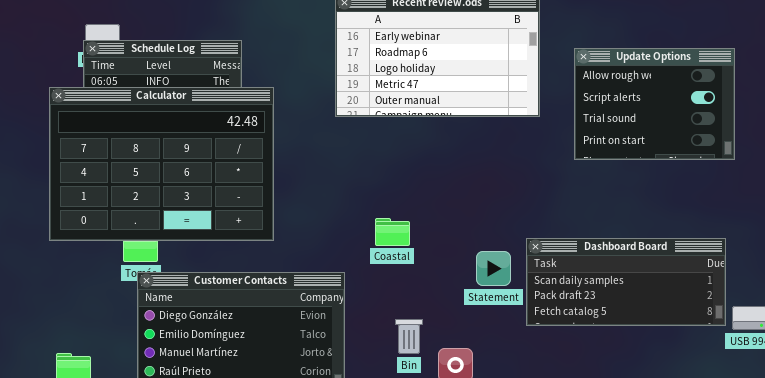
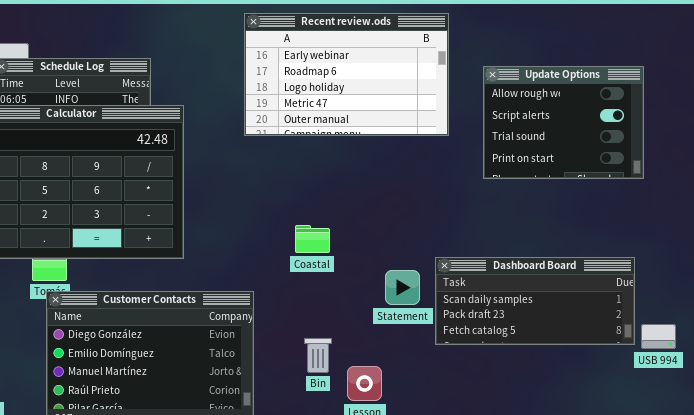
Coastal: [375,218,410,246] -> [295,225,330,253], moved

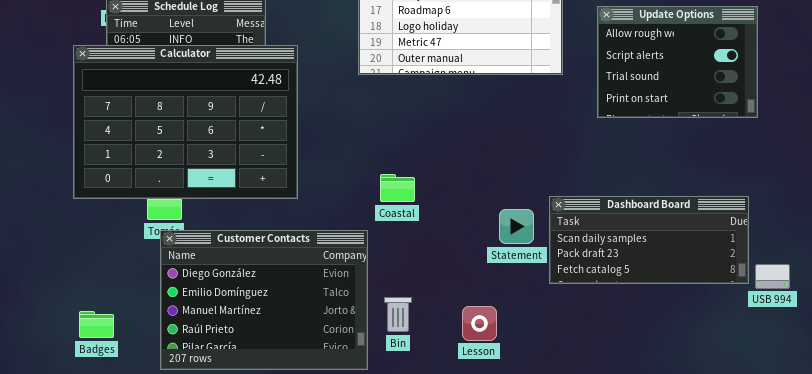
Coastal: [295,225,330,253] -> [380,174,415,202], moved
Bin: [304,338,332,373] -> [384,297,412,332], moved

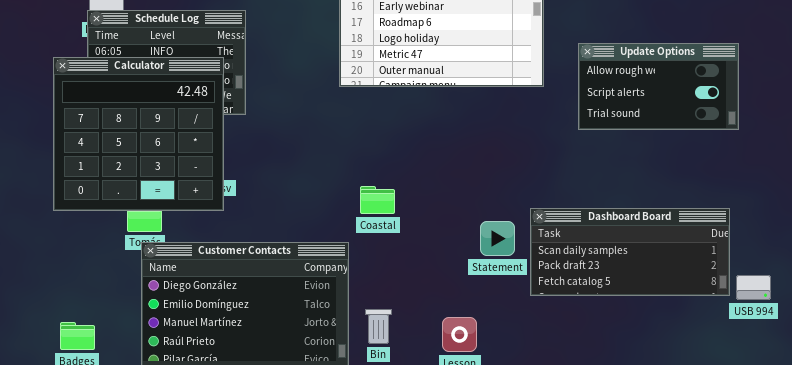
Update Options: [597,6,758,118] -> [578,43,739,130], resized
Calculator: [73,45,298,199] -> [53,57,224,211], resized

